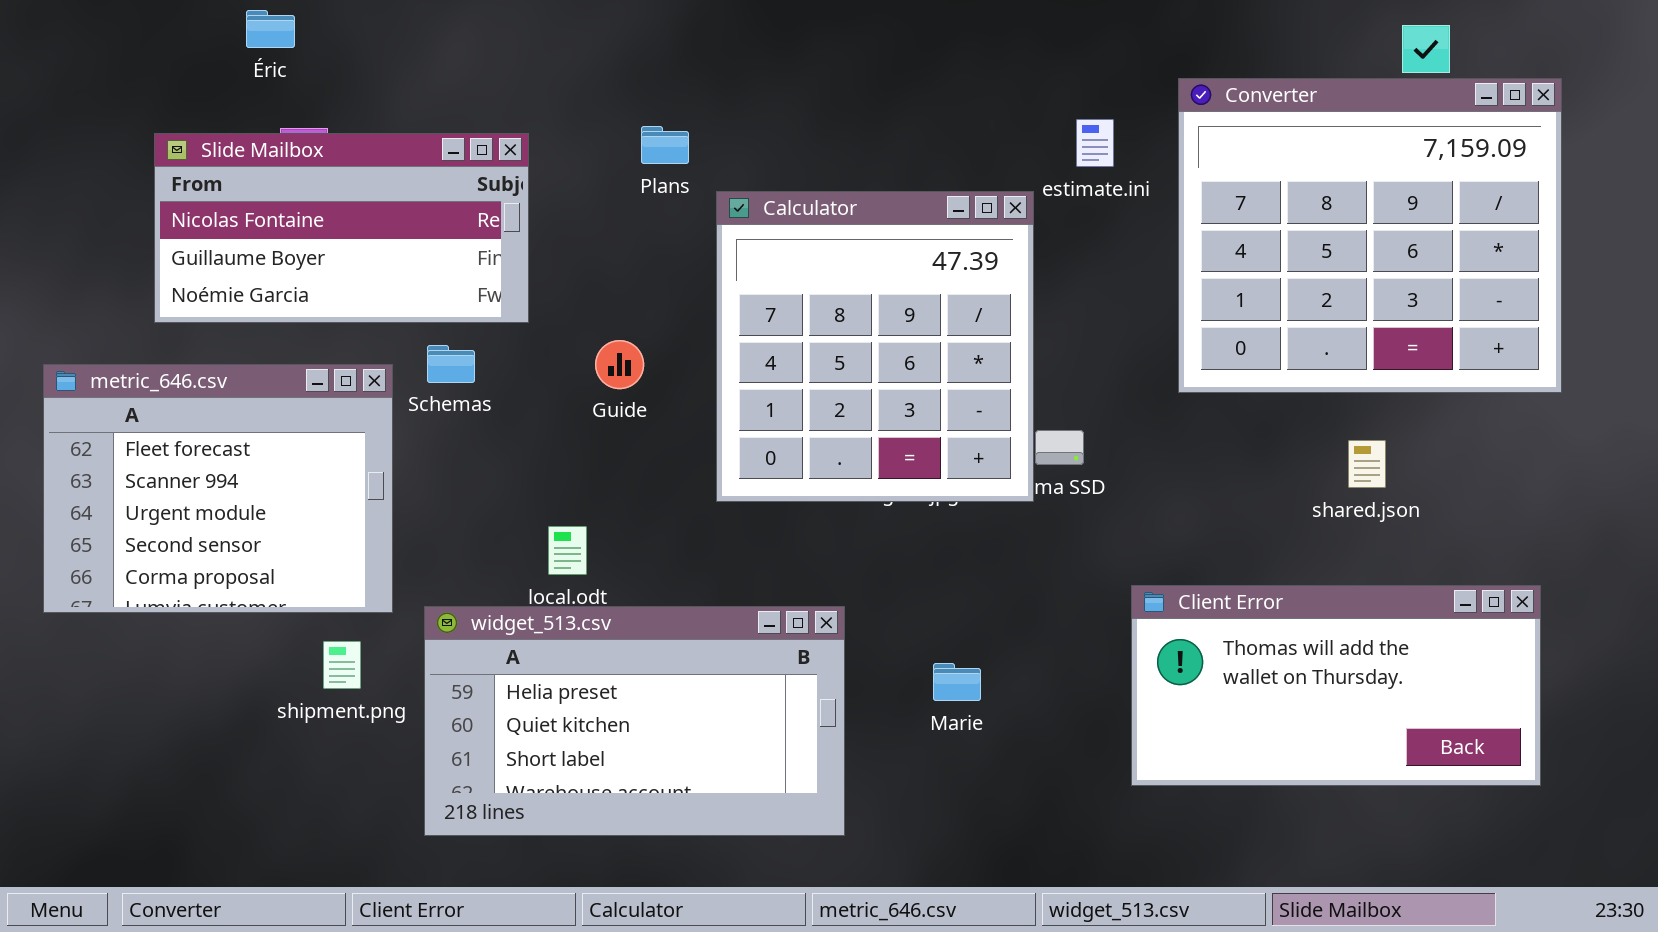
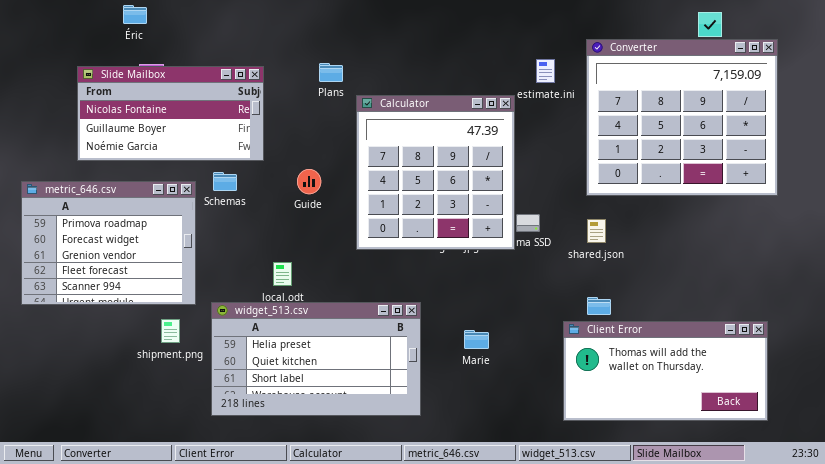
metric_646.csv: [43,364,393,613] -> [21,181,196,305], scrolled up 3 rows
shared.json: [1348,440,1386,488] -> [587,219,606,243], moved
Client Error: [1131,585,1541,786] -> [563,321,768,421], moved

